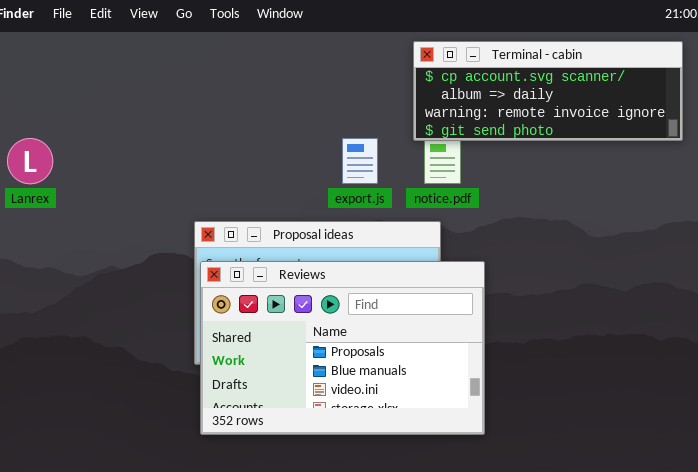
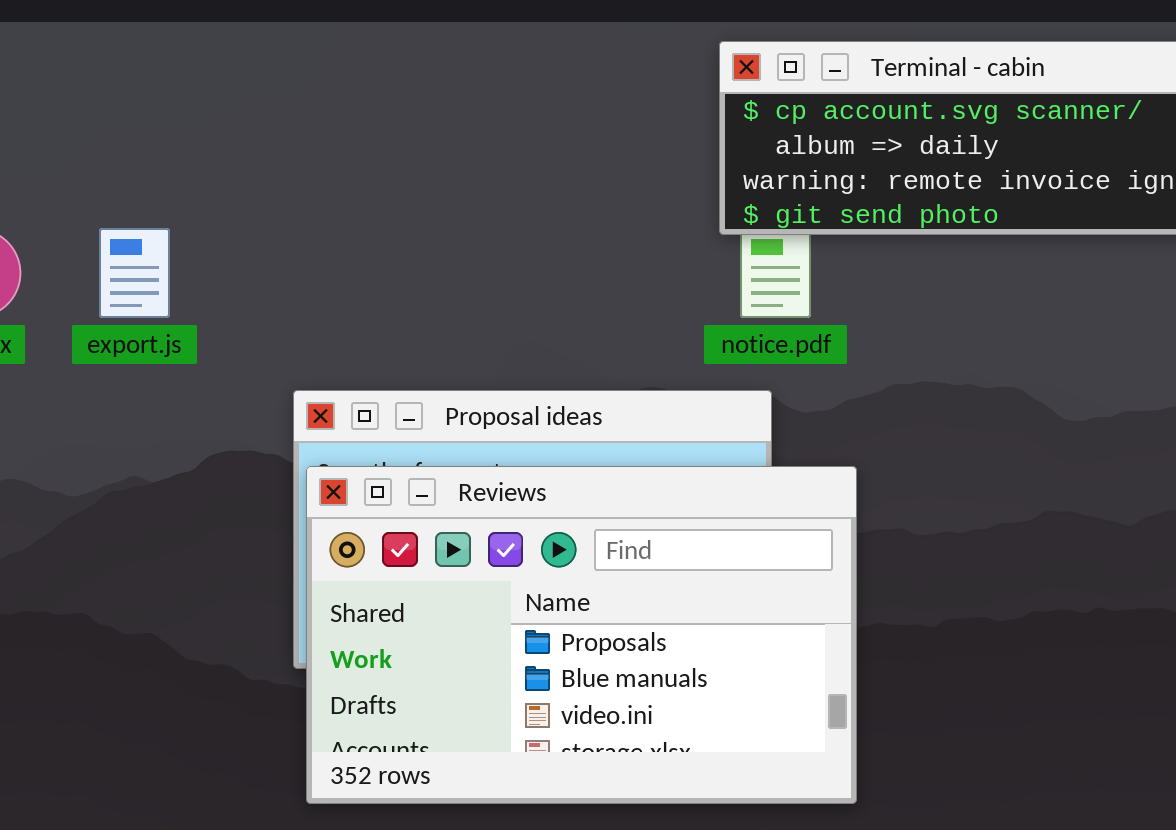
export.js: [342,138,378,184] -> [99,228,170,318], moved

